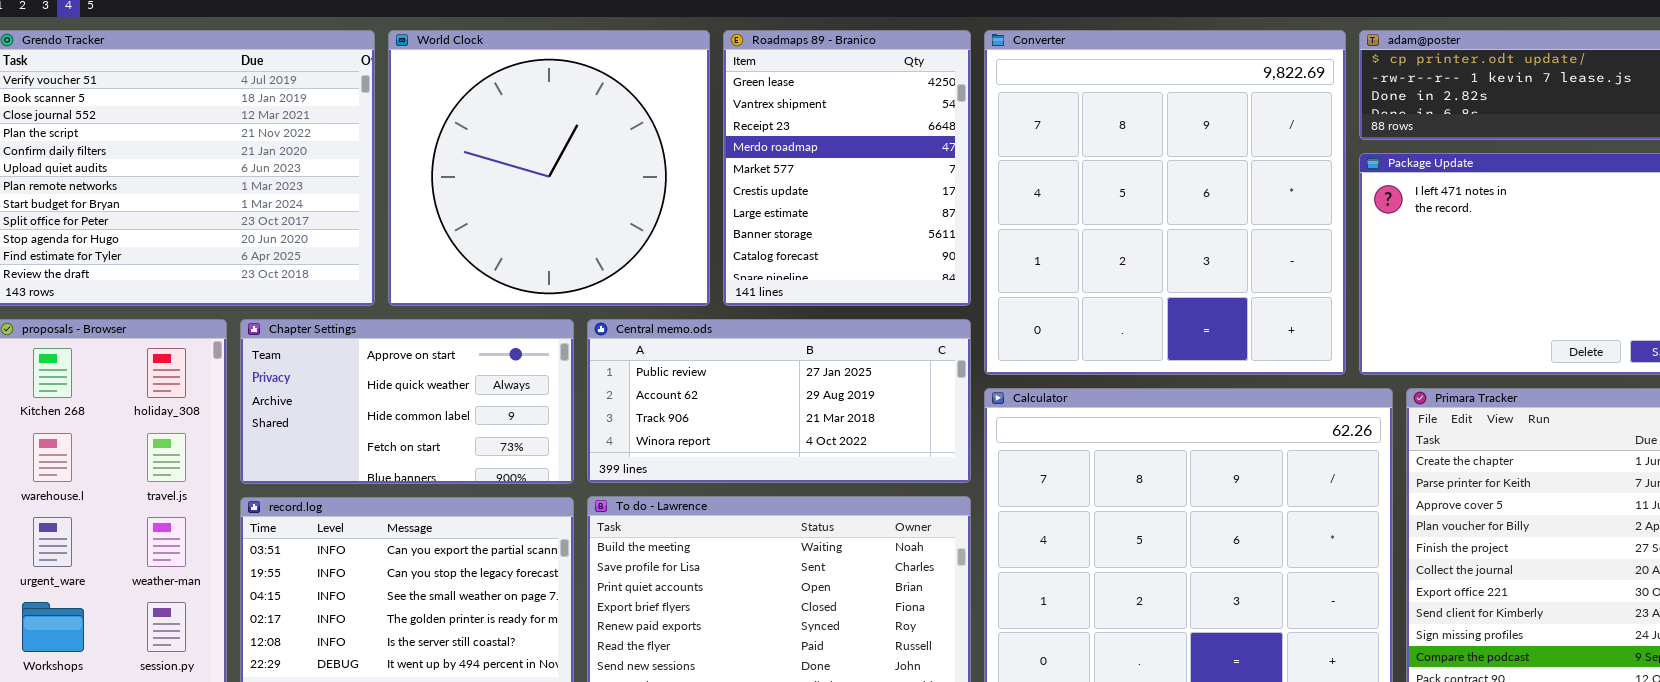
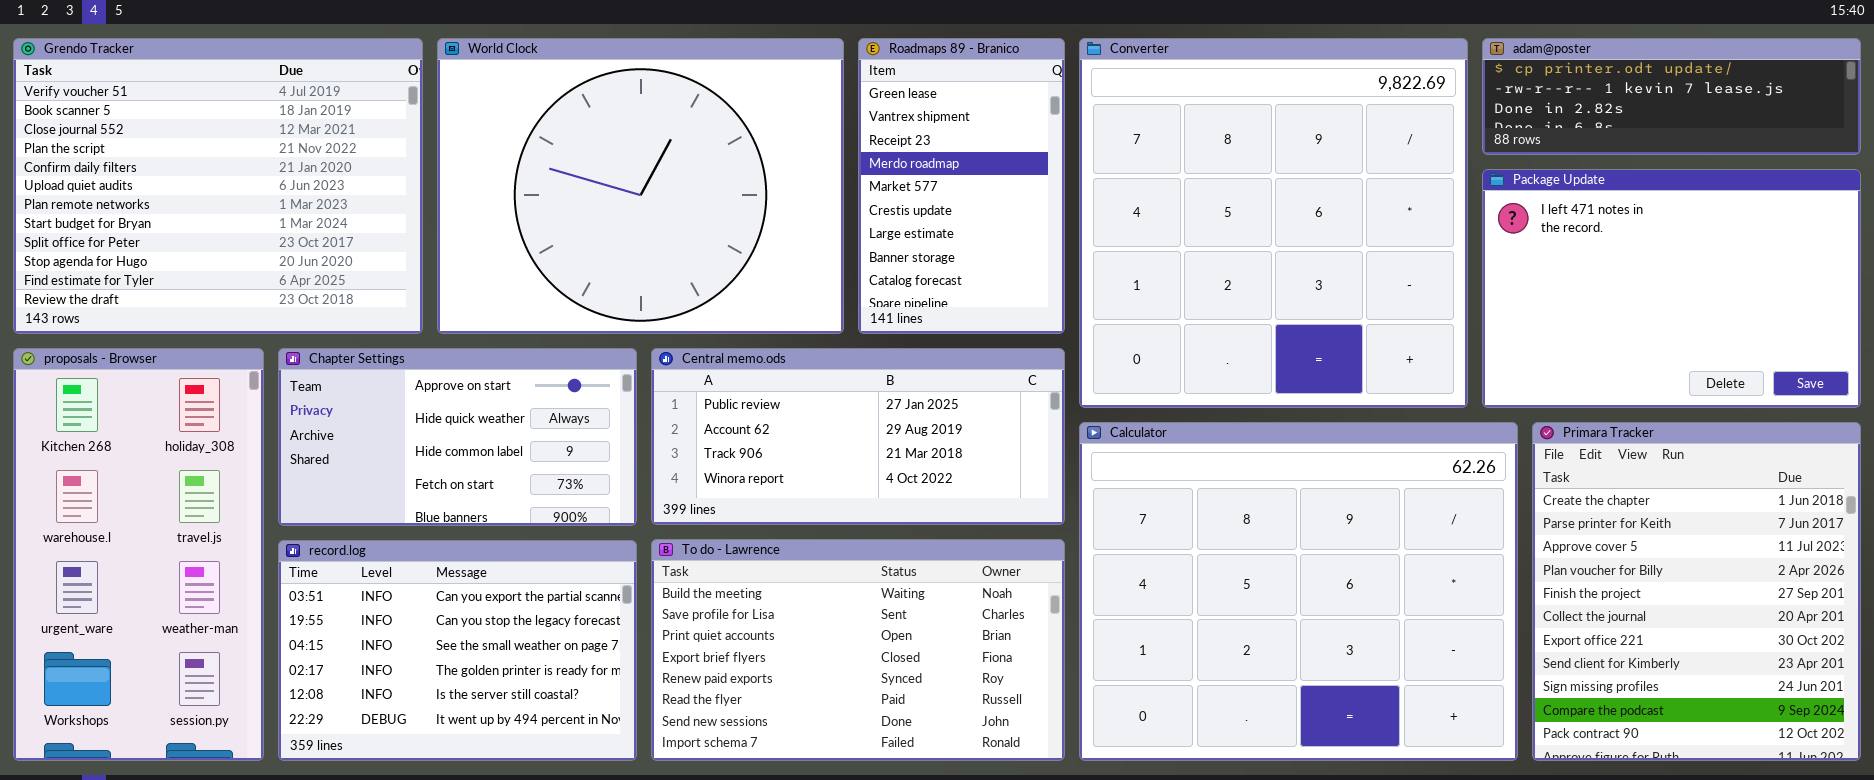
World Clock: [388,30,710,306] -> [437,38,844,334], resized
Roadmaps 89 - Branico: [723,30,971,306] -> [858,38,1065,334], resized

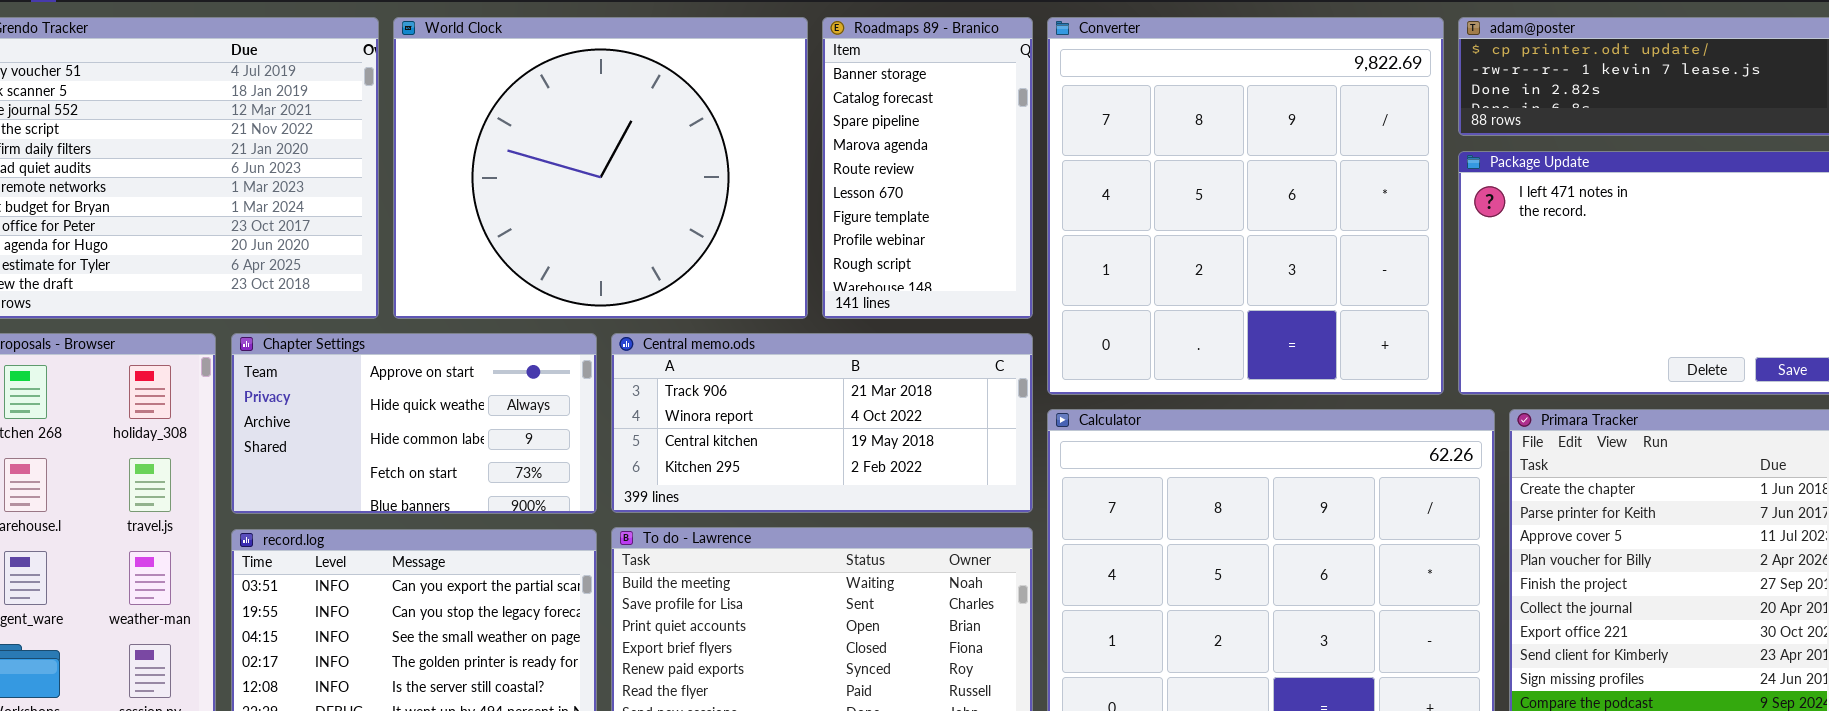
Roadmaps 89 - Branico: [858,38,1065,334] -> [822,17,1033,319], scrolled down 7 rows
Central memo.ods: [651,348,1065,525] -> [611,333,1033,513], scrolled down 2 rows

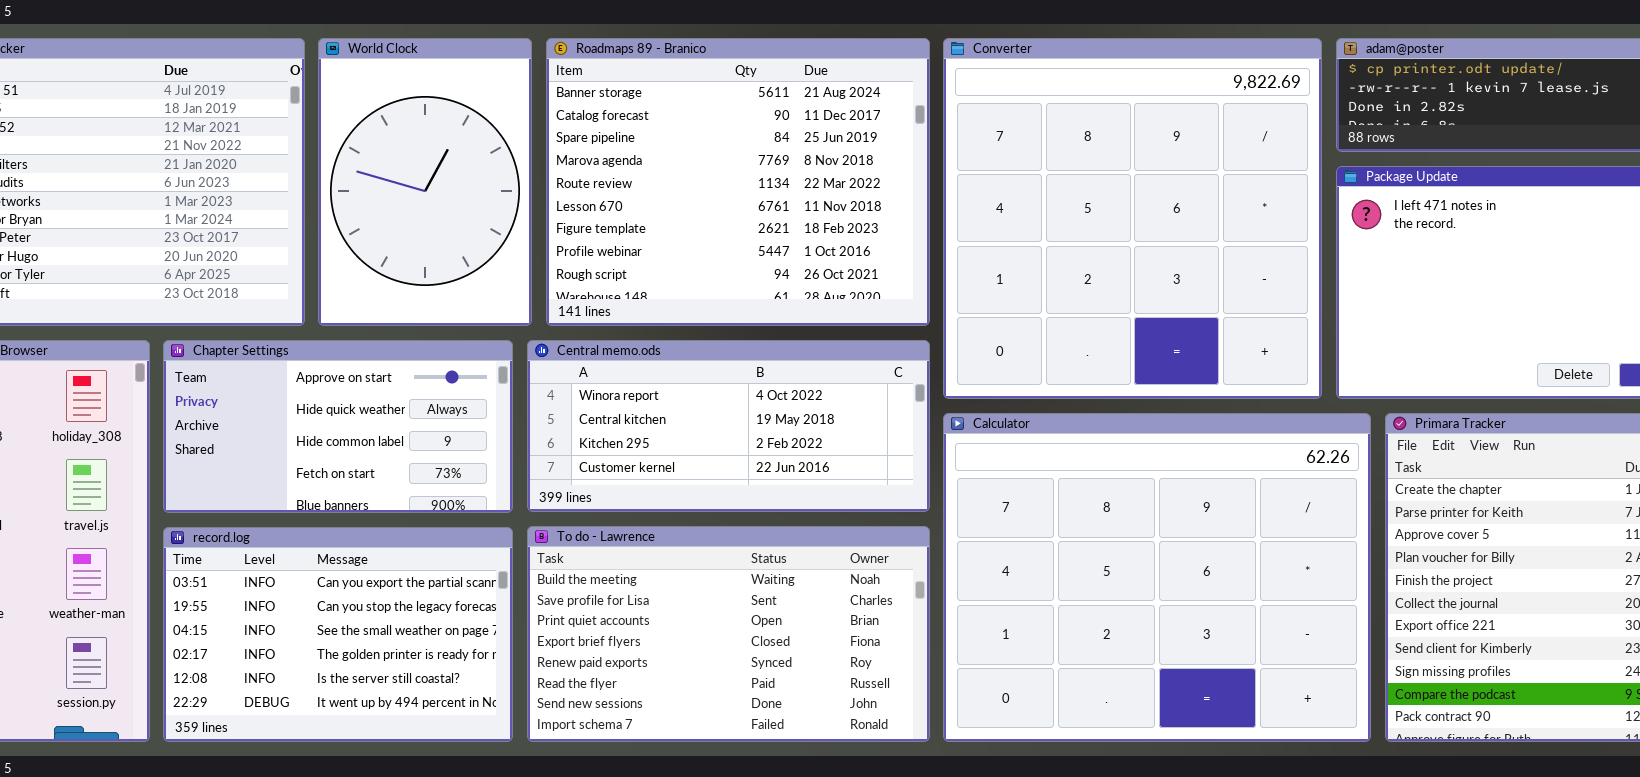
World Clock: [393,17,808,319] -> [318,38,532,326], resized
Roadmaps 89 - Branico: [822,17,1033,319] -> [546,38,930,326], resized
Central memo.ods: [611,333,1033,513] -> [527,340,930,512], scrolled down 1 row

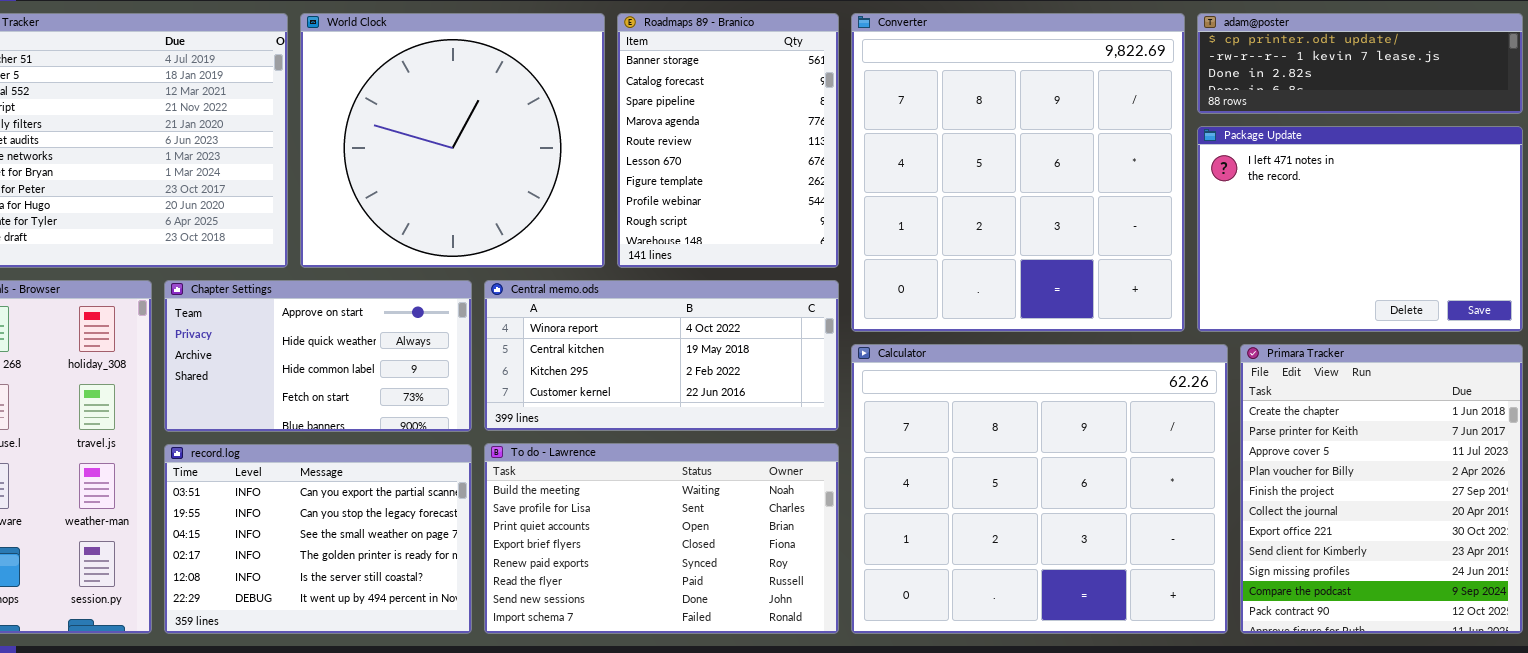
World Clock: [318,38,532,326] -> [300,13,605,268], resized
Roadmaps 89 - Branico: [546,38,930,326] -> [617,13,839,268], resized

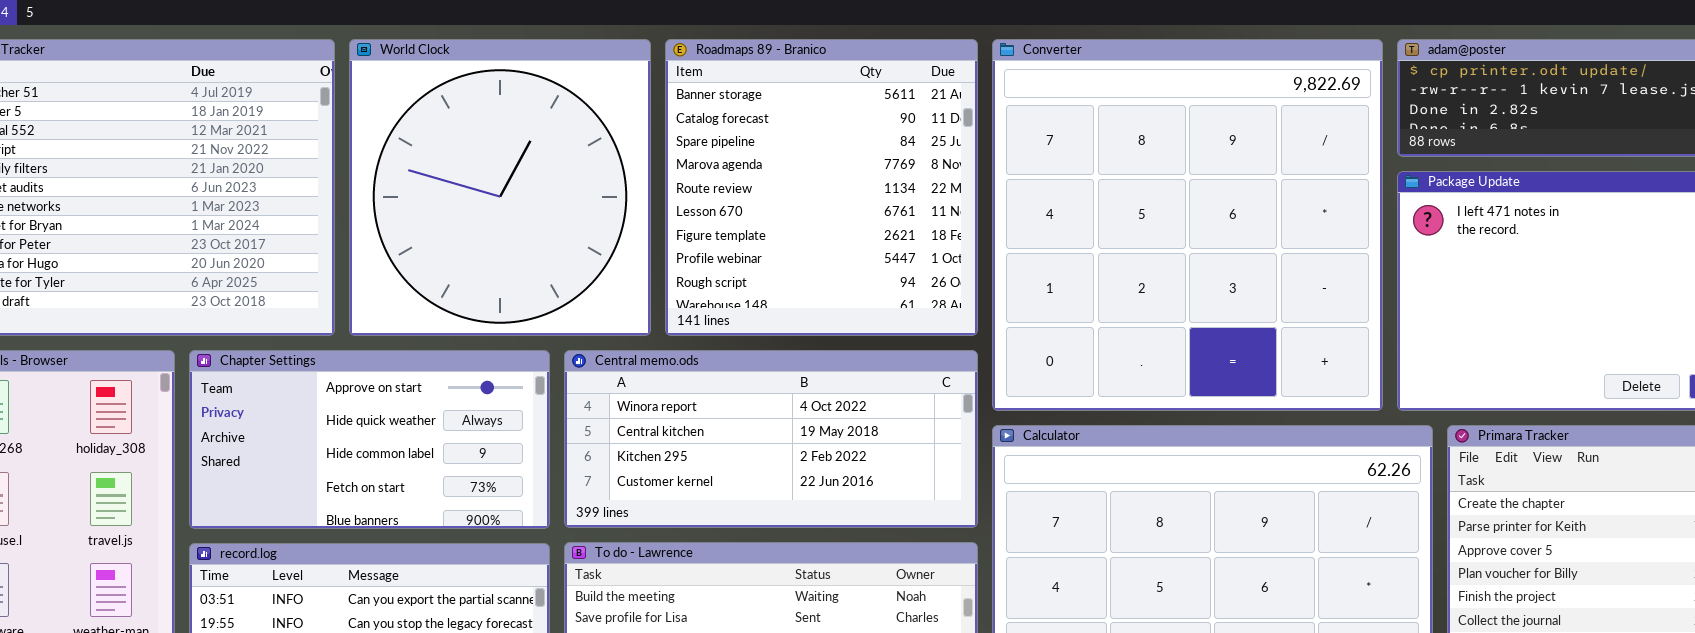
World Clock: [300,13,605,268] -> [349,39,651,336], resized
Roadmaps 89 - Branico: [617,13,839,268] -> [665,39,978,336], resized

